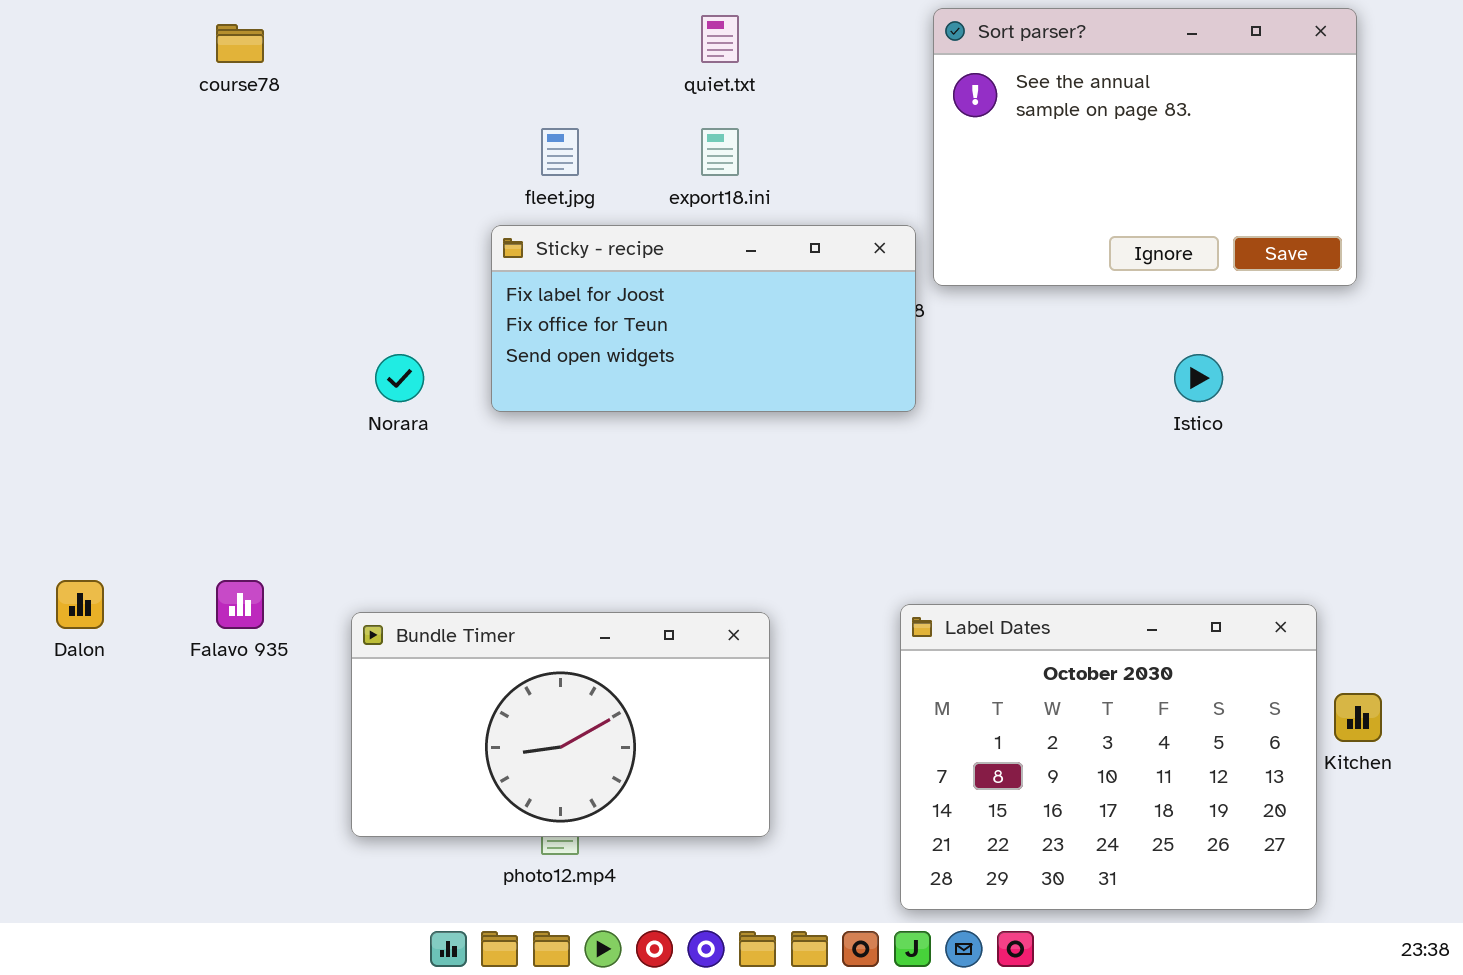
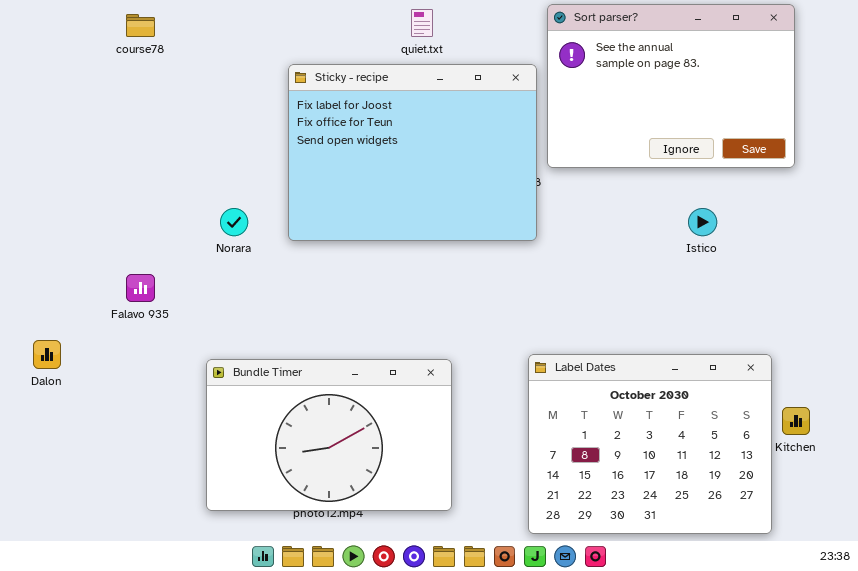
Sticky - recipe: [491,225,916,412] -> [288,64,537,241], resized
Falavo 935: [216,580,264,629] -> [126,274,155,302], moved
Bundle Timer: [351,612,770,837] -> [206,359,452,511], resized

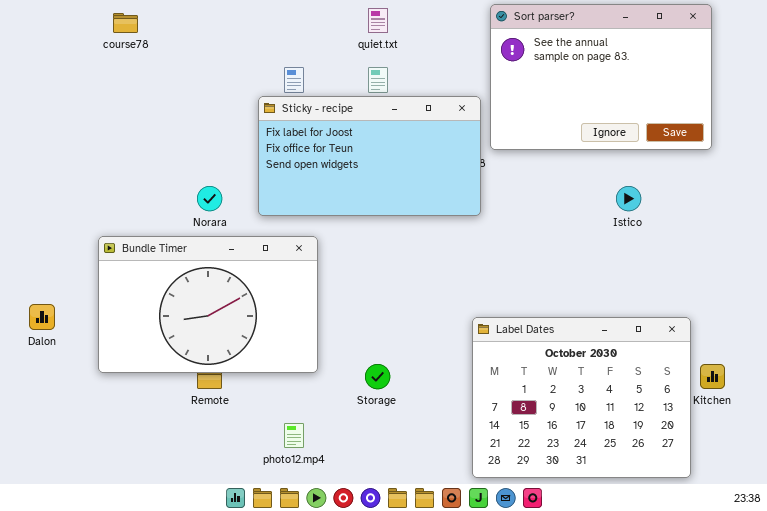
Sticky - recipe: [288,64,537,241] -> [258,96,481,216], resized
Bundle Timer: [206,359,452,511] -> [98,236,318,373], moved

